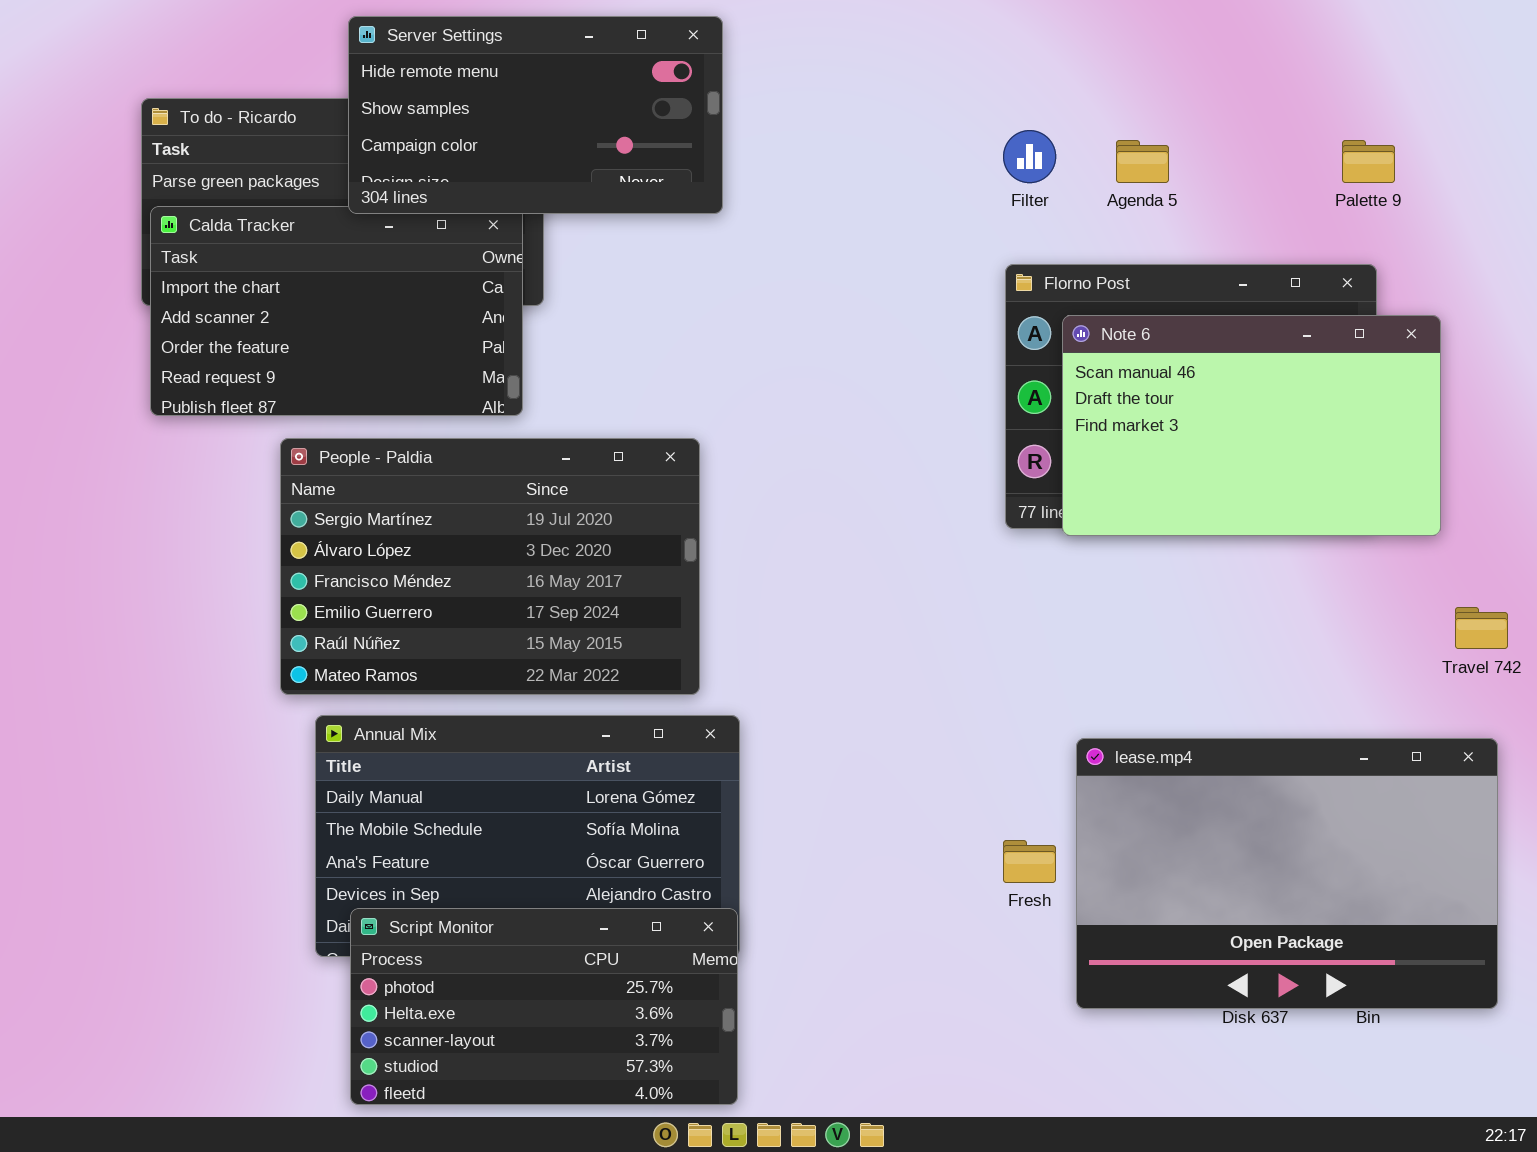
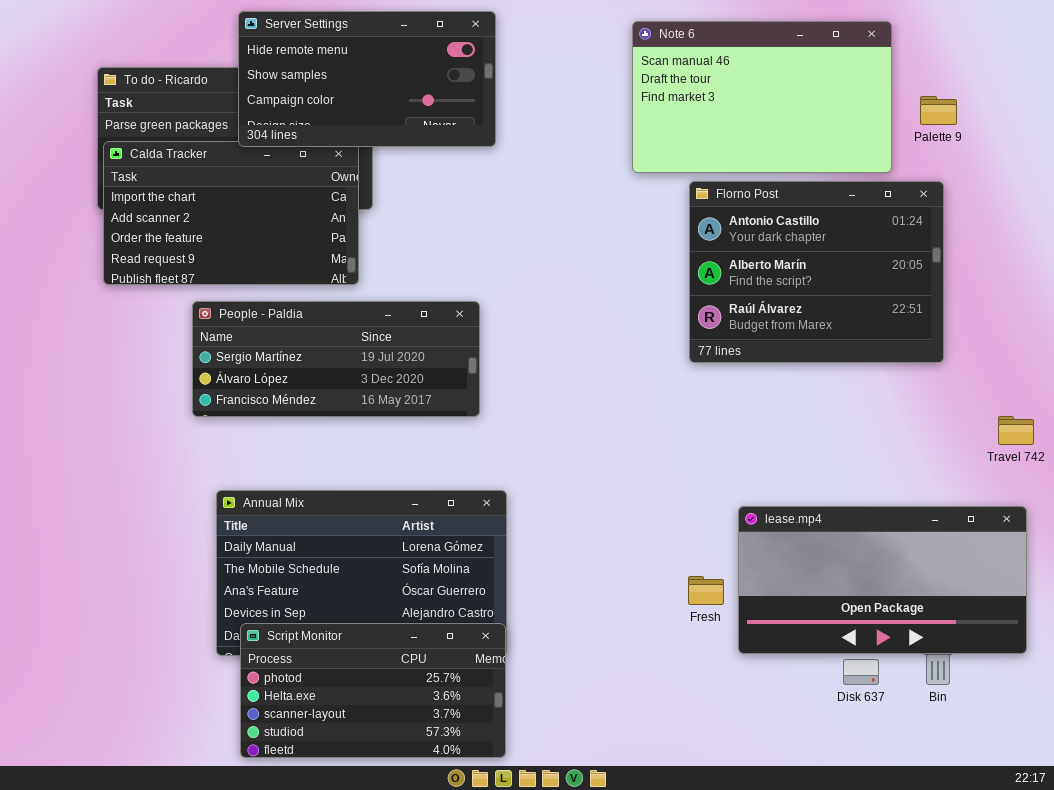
Note 6: [1062,315,1441,536] -> [632,21,892,173], moved
People - Paldia: [280,438,700,695] -> [192,301,480,417], resized
lease.mp4: [1076,738,1498,1009] -> [738,506,1027,654], resized

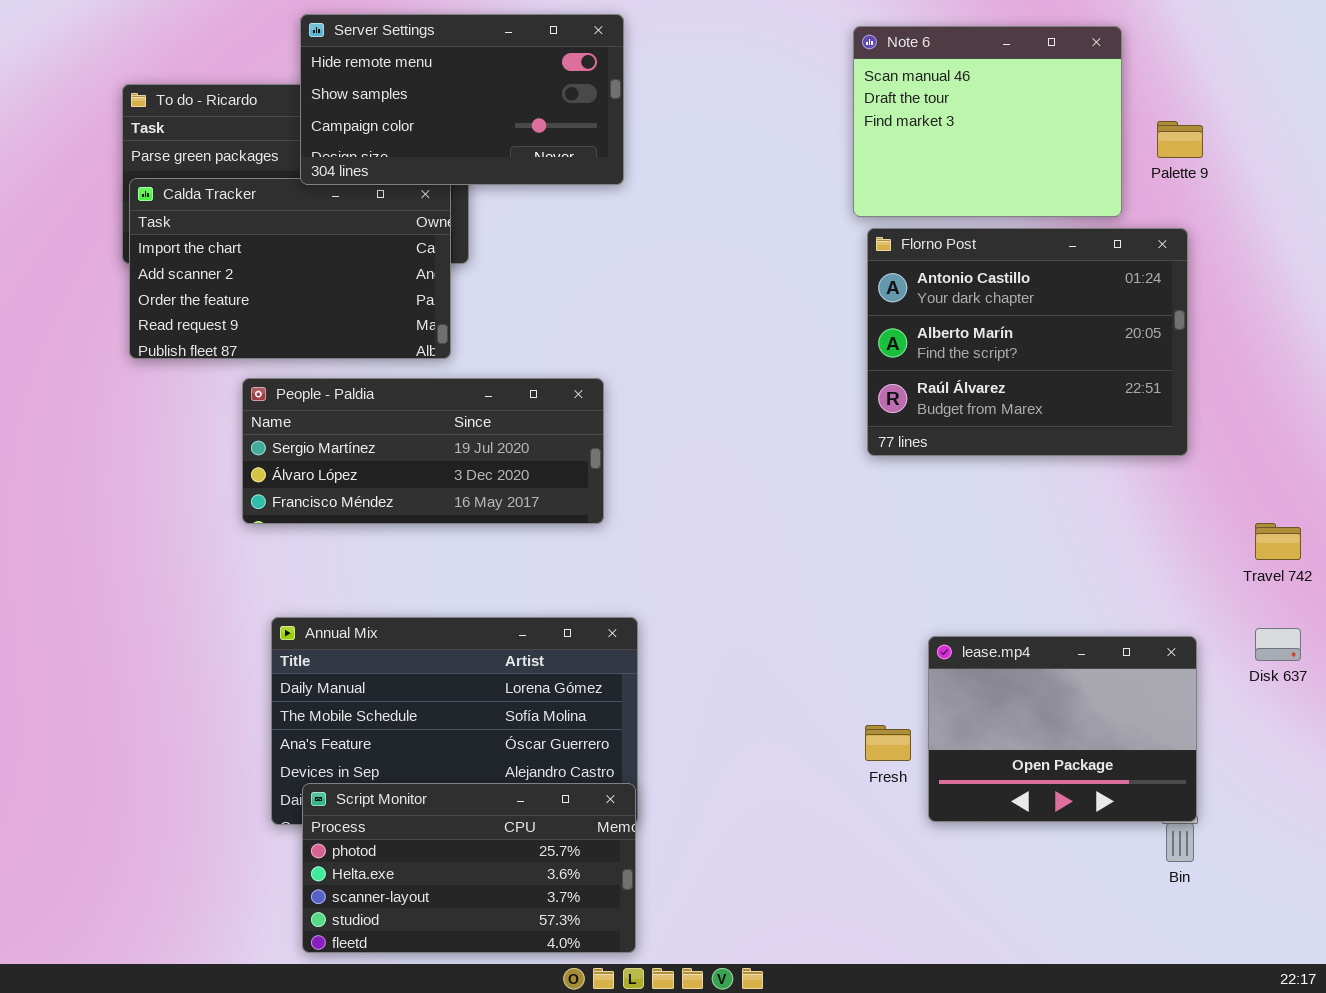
Note 6: [632,21,892,173] -> [853,26,1122,217], resized
lease.mp4: [738,506,1027,654] -> [928,636,1197,822], resized
Disk 637: [843,659,879,685] -> [1255,628,1301,661], moved

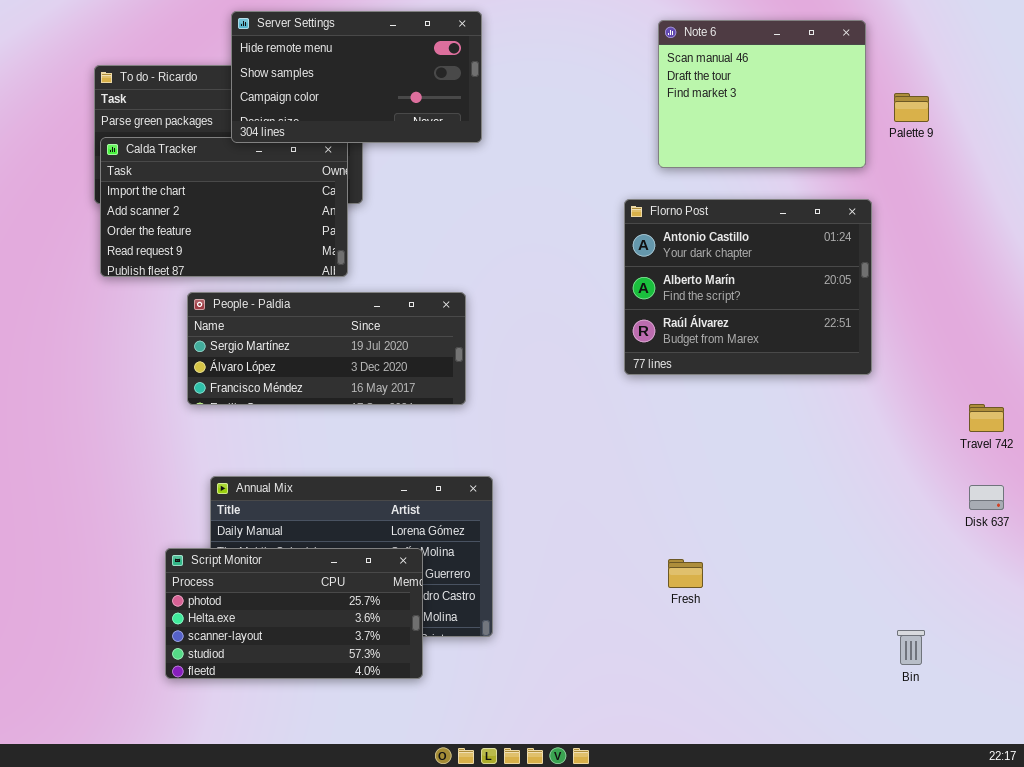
Florno Post: [867,228,1188,456] -> [624,199,872,375], moved
lease.mp4: [928,636,1197,822] -> none, closed
Script Monitor: [302,783,636,953] -> [165,548,423,679], moved

